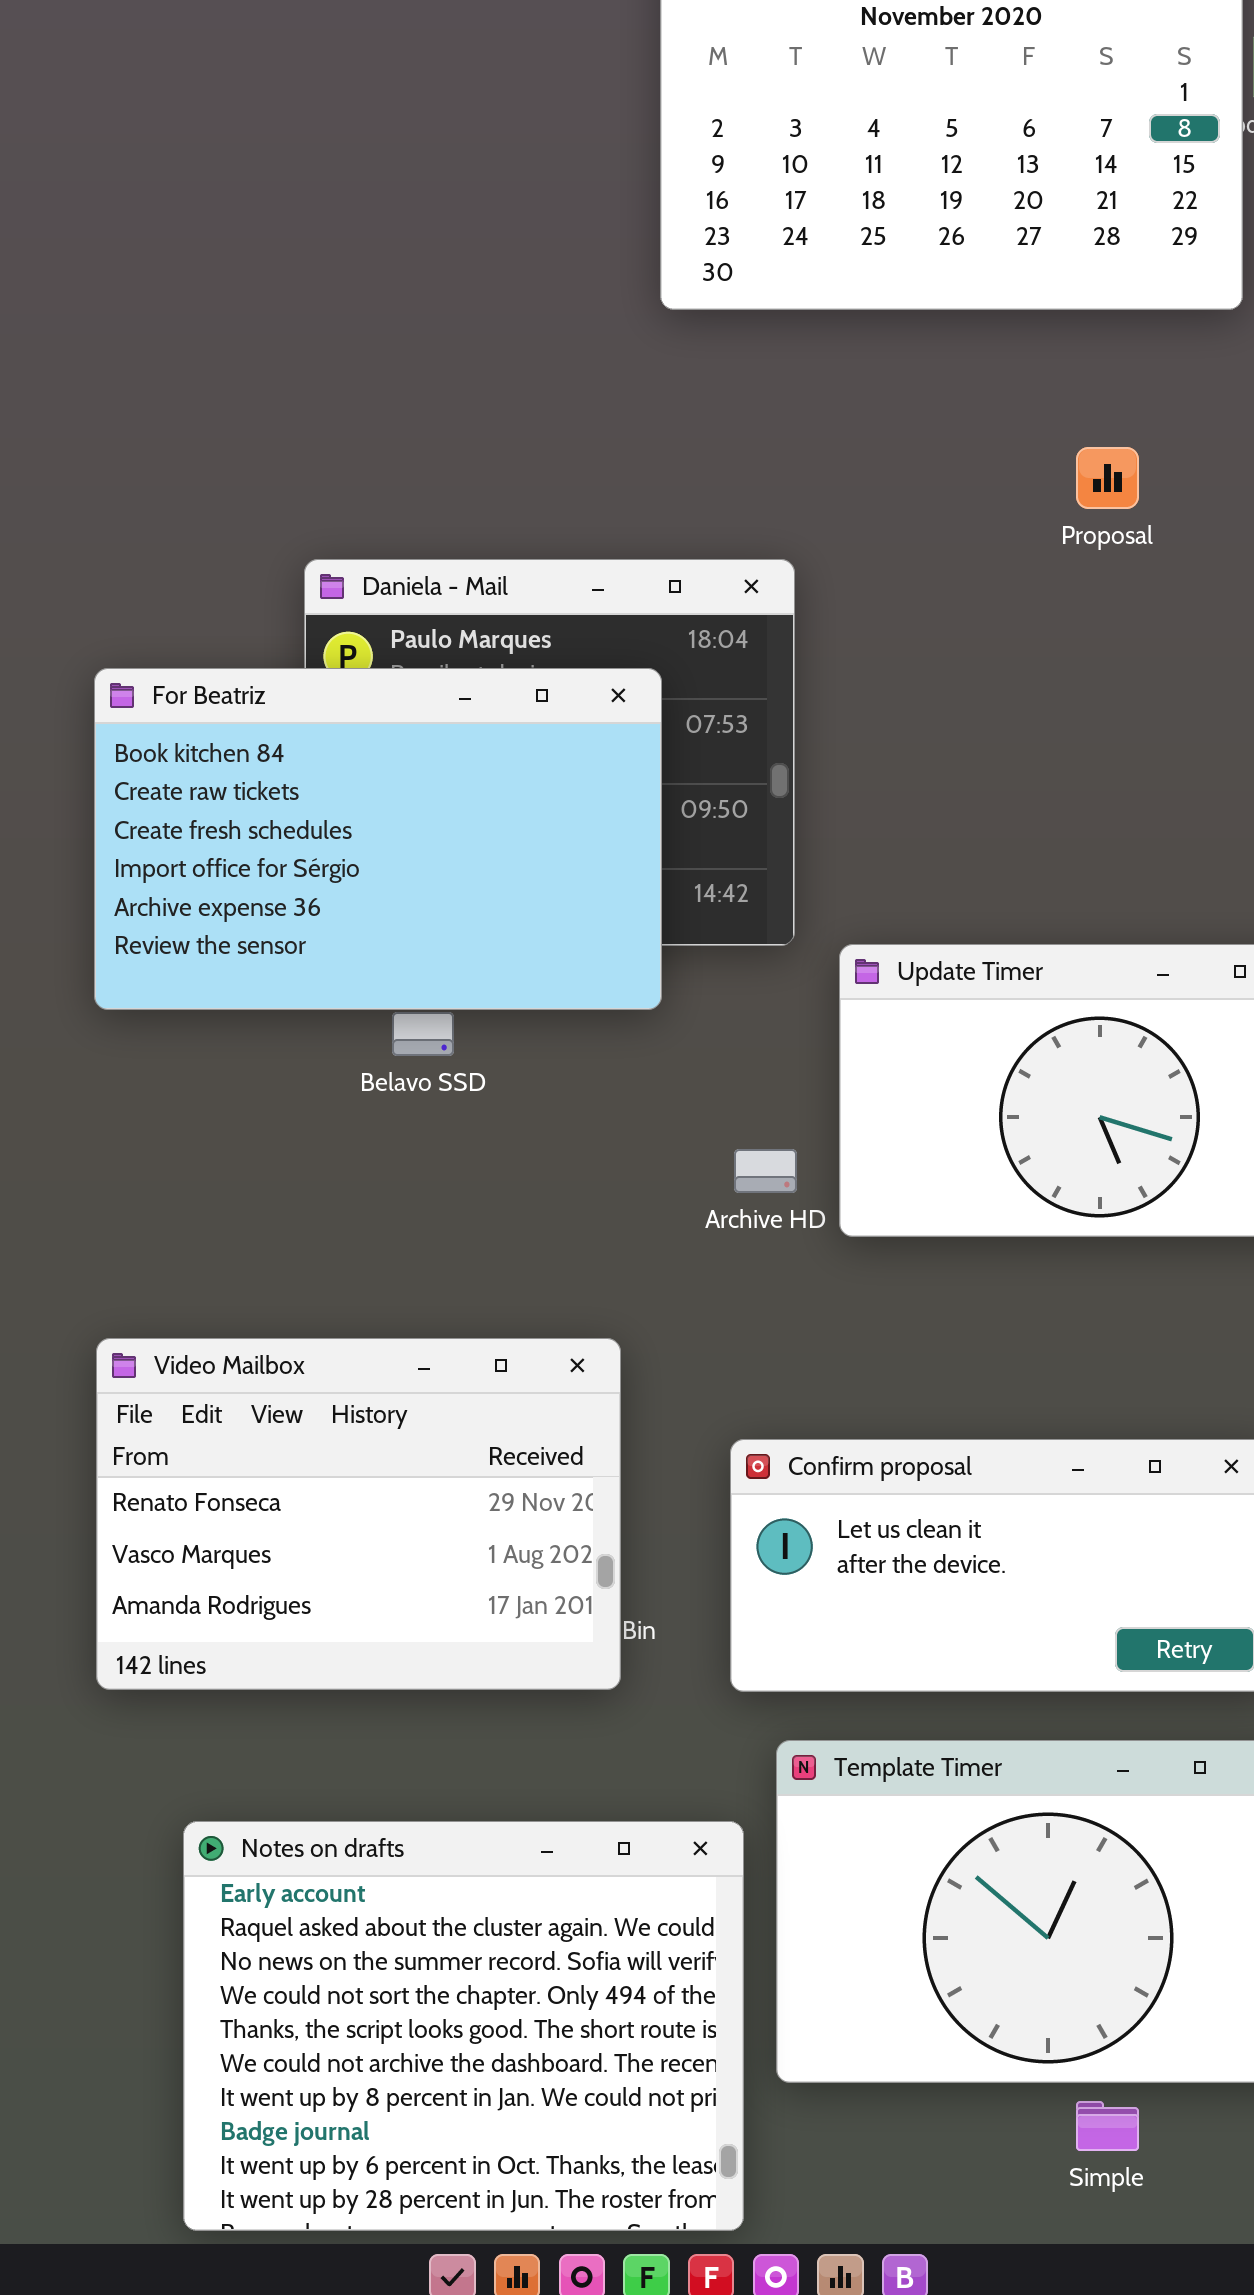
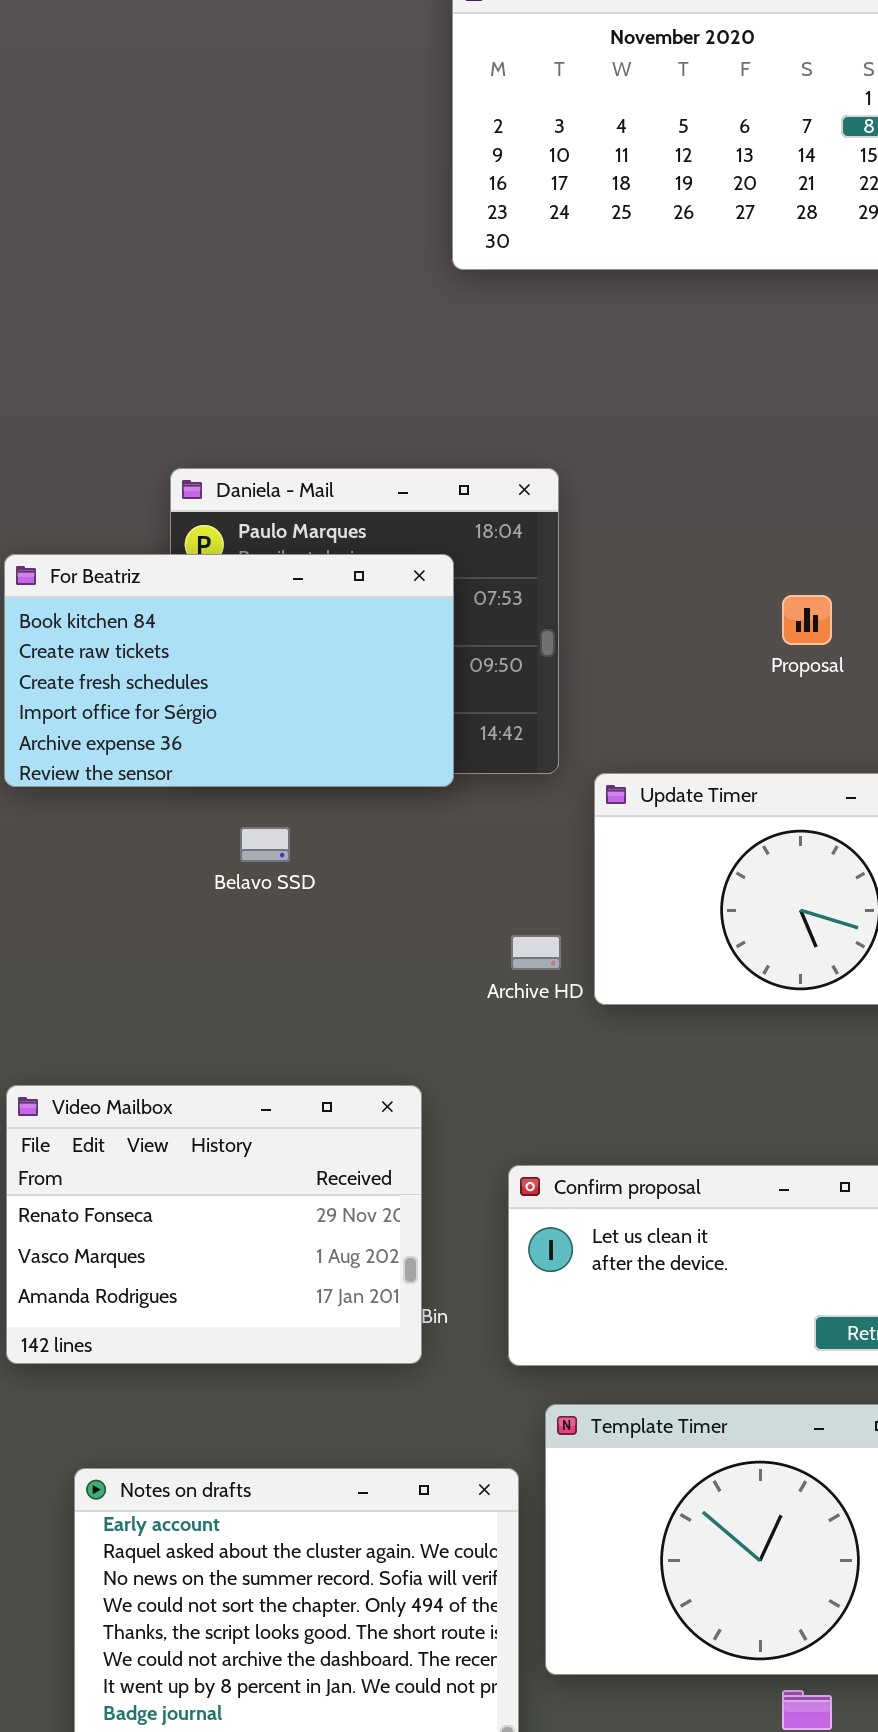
Proposal: [1076,447,1139,509] -> [782,595,832,645], moved
For Beatriz: [94,668,662,1010] -> [4,554,454,787], resized

